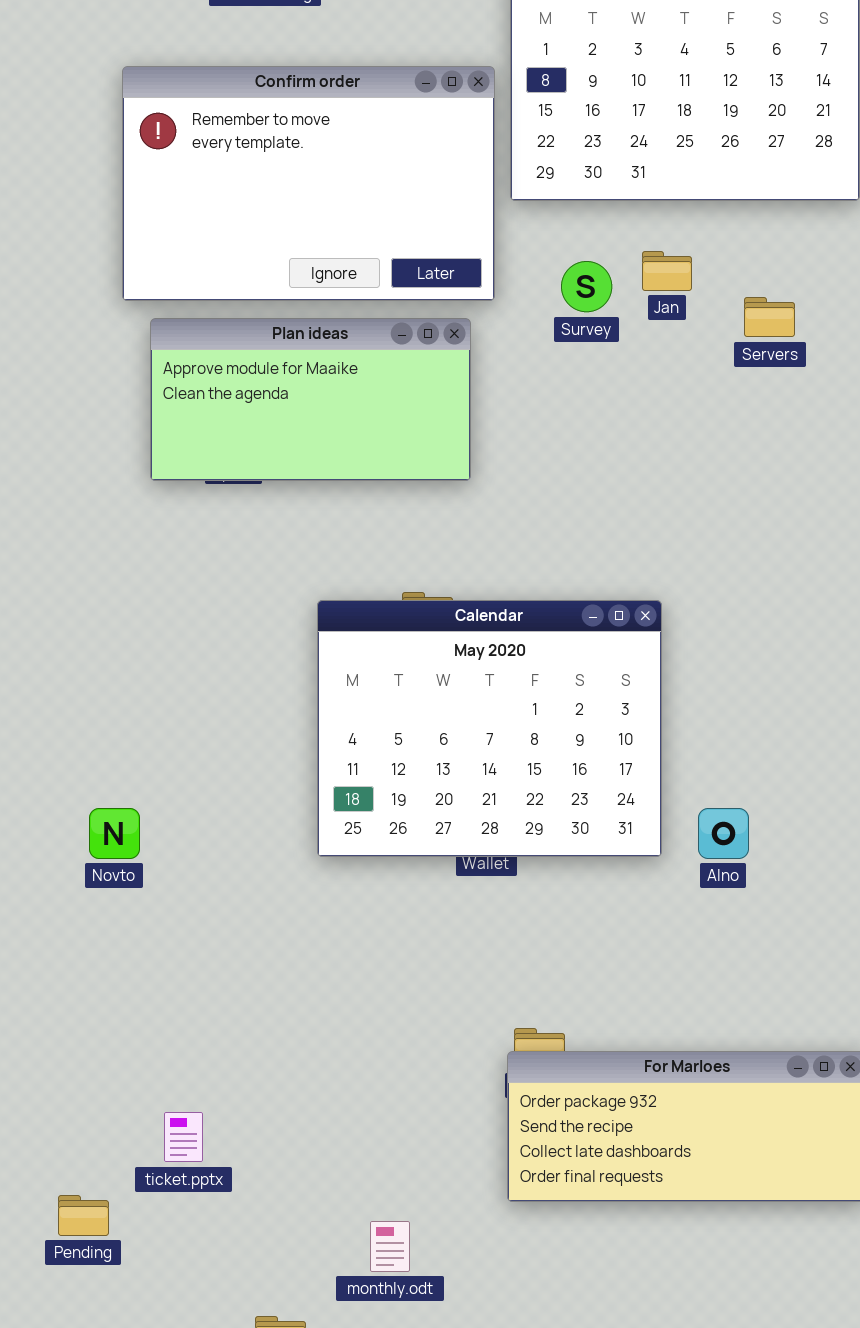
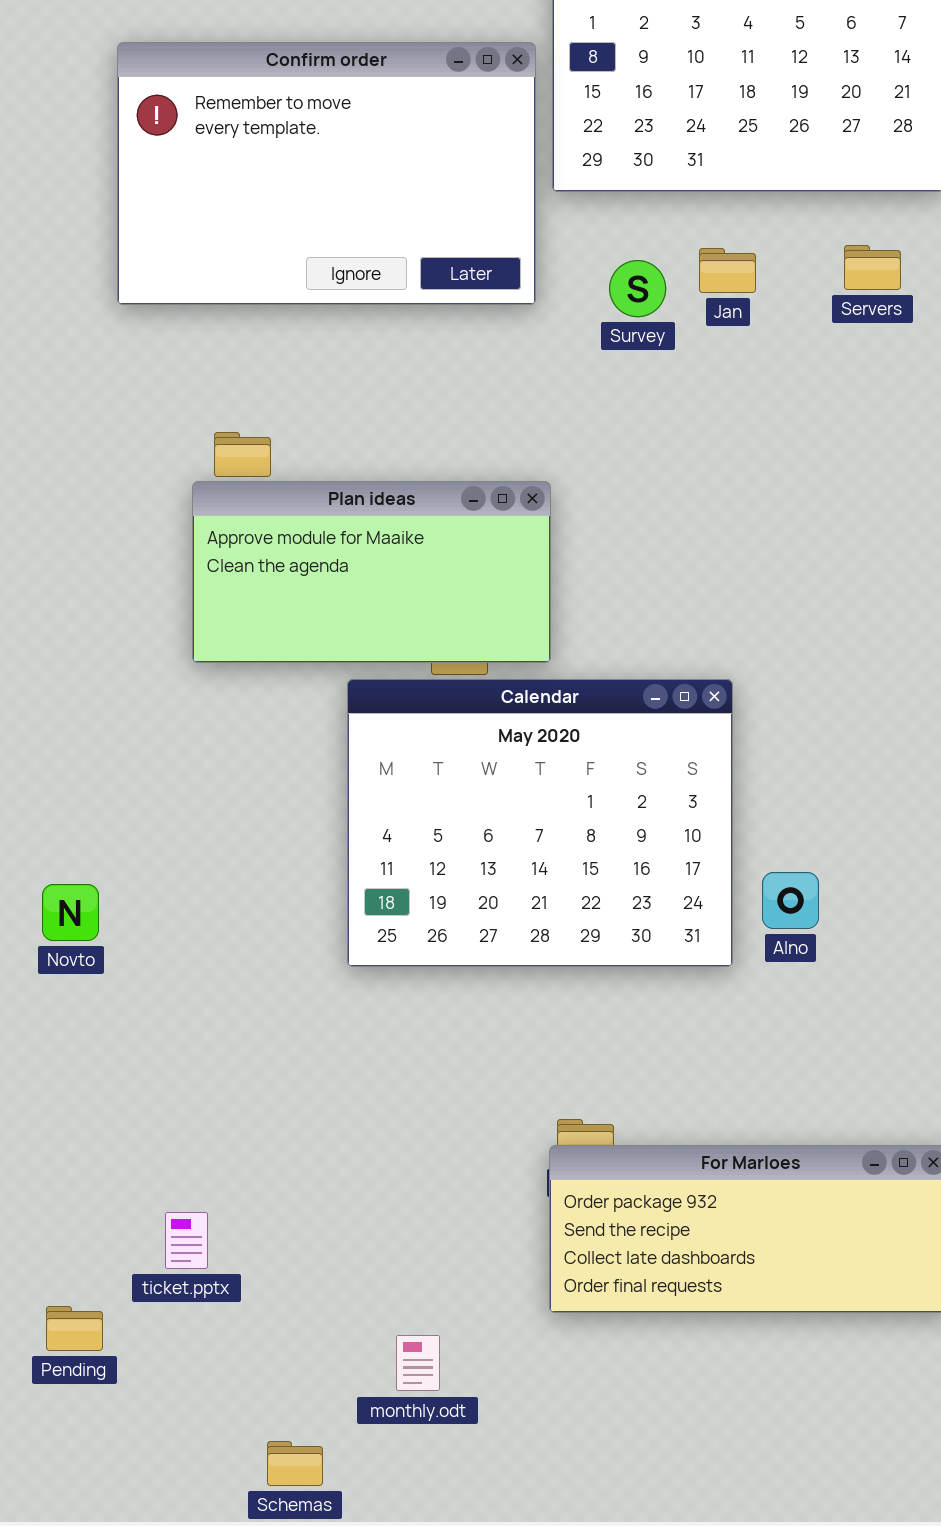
Servers: [744,297,795,337] -> [844,245,901,290], moved
Plan ideas: [150,318,471,481] -> [192,481,551,663], moved
Calendar: [317,600,662,857] -> [347,679,733,967], moved
Novto: [89,808,140,859] -> [42,884,99,941], moved

